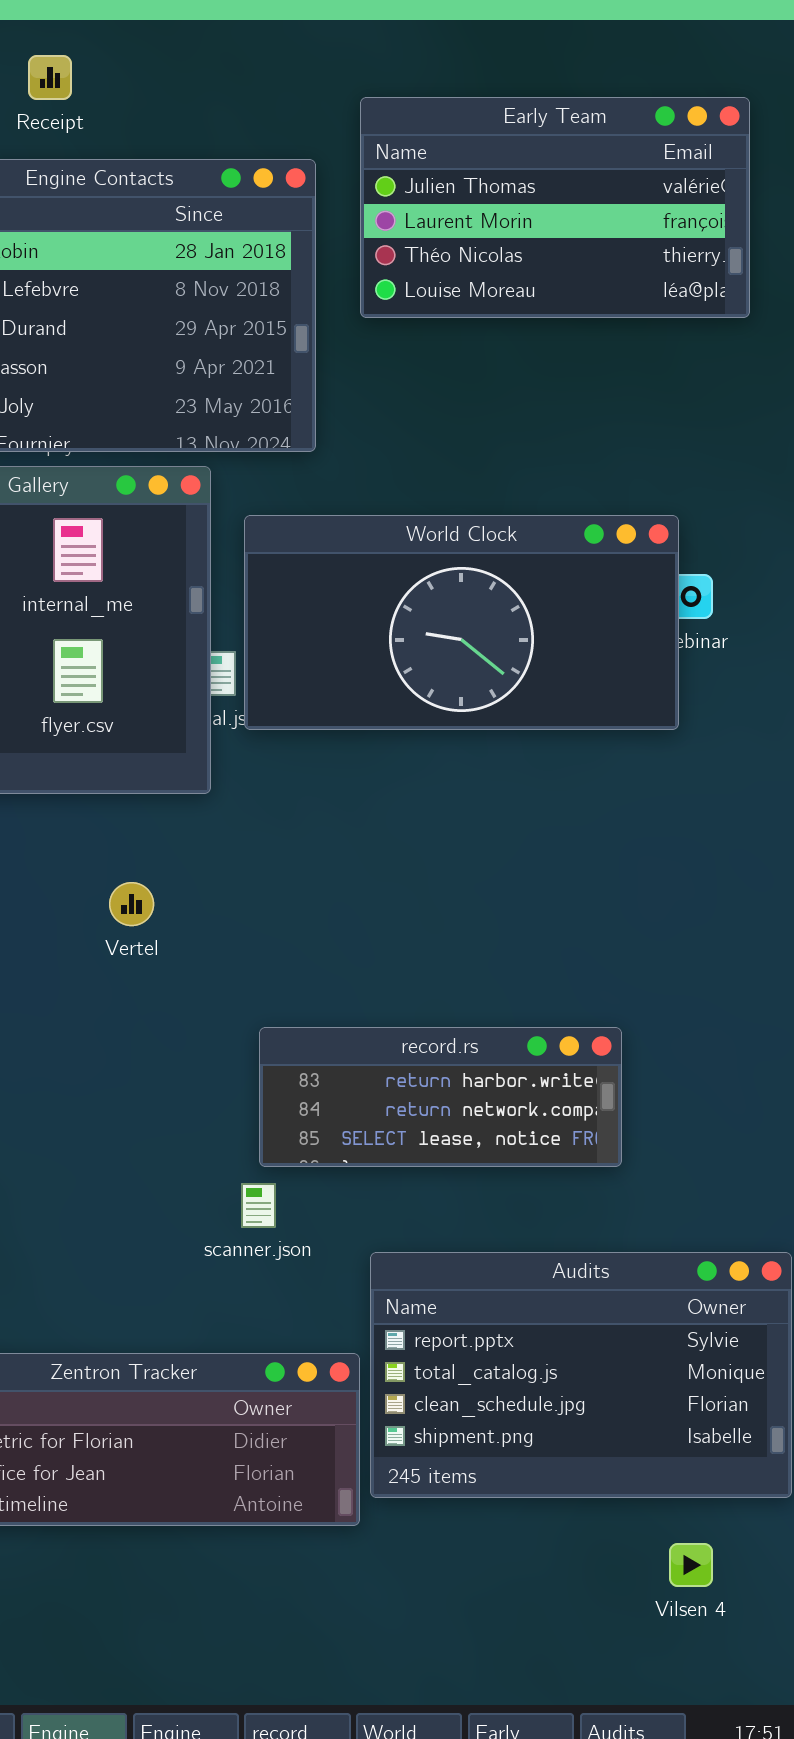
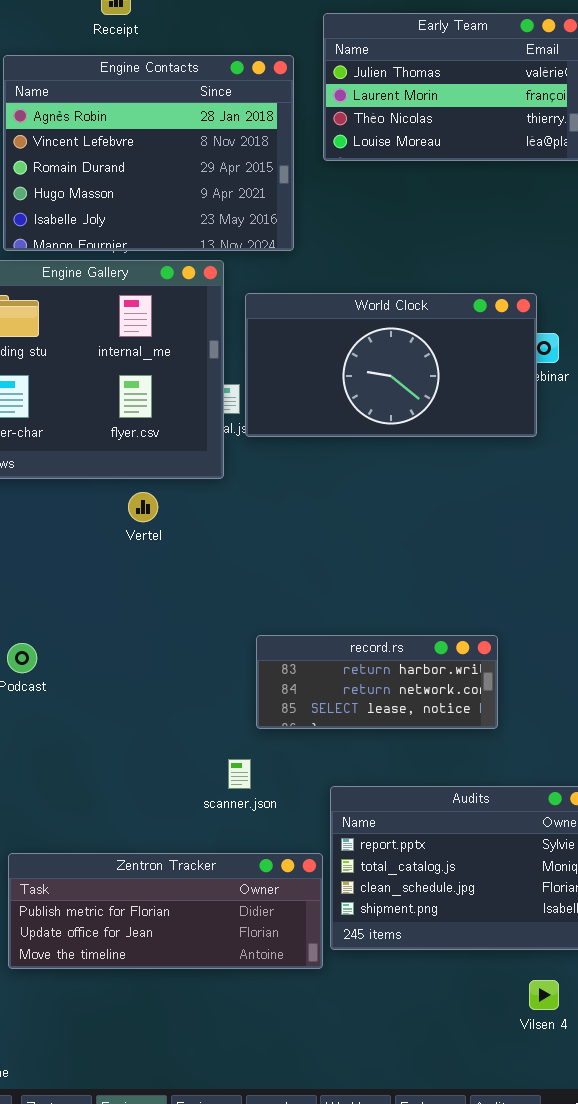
Vertel: [109,882,154,926] -> [128,492,158,522], moved
scanner.json: [241,1183,276,1228] -> [228,759,251,789], moved

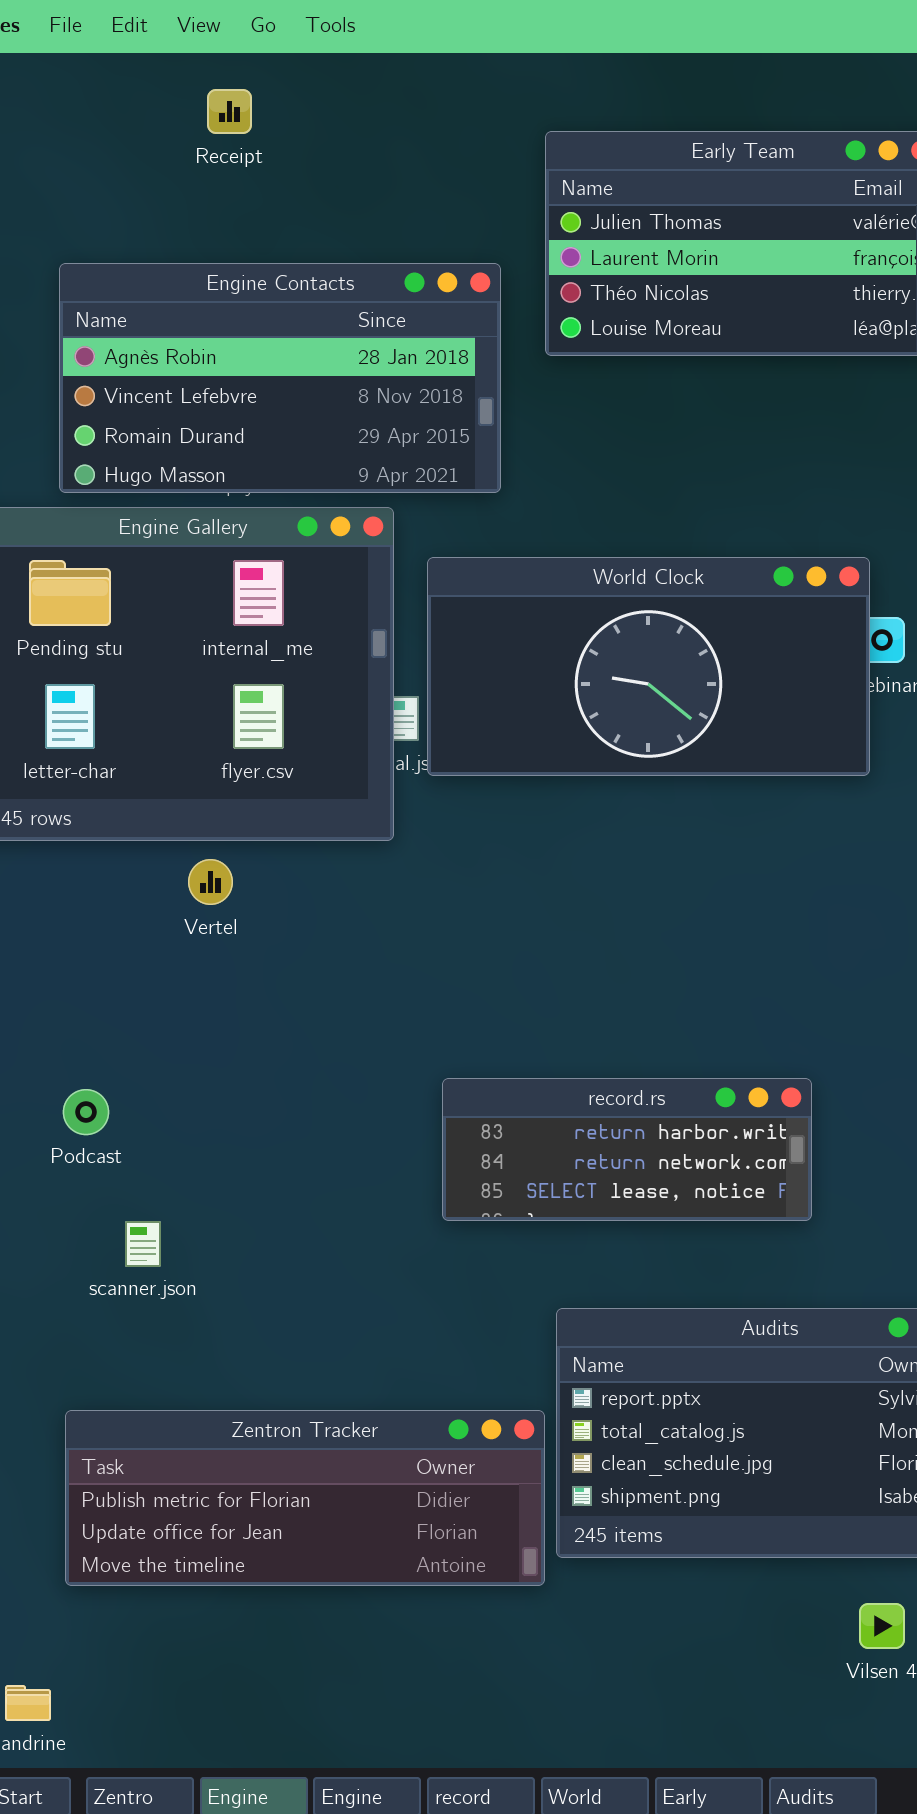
Engine Contacts: [3,55,294,251] -> [59,263,501,493], resized
Vertel: [128,492,158,522] -> [188,859,233,905], moved
scanner.json: [228,759,251,789] -> [125,1221,161,1267], moved

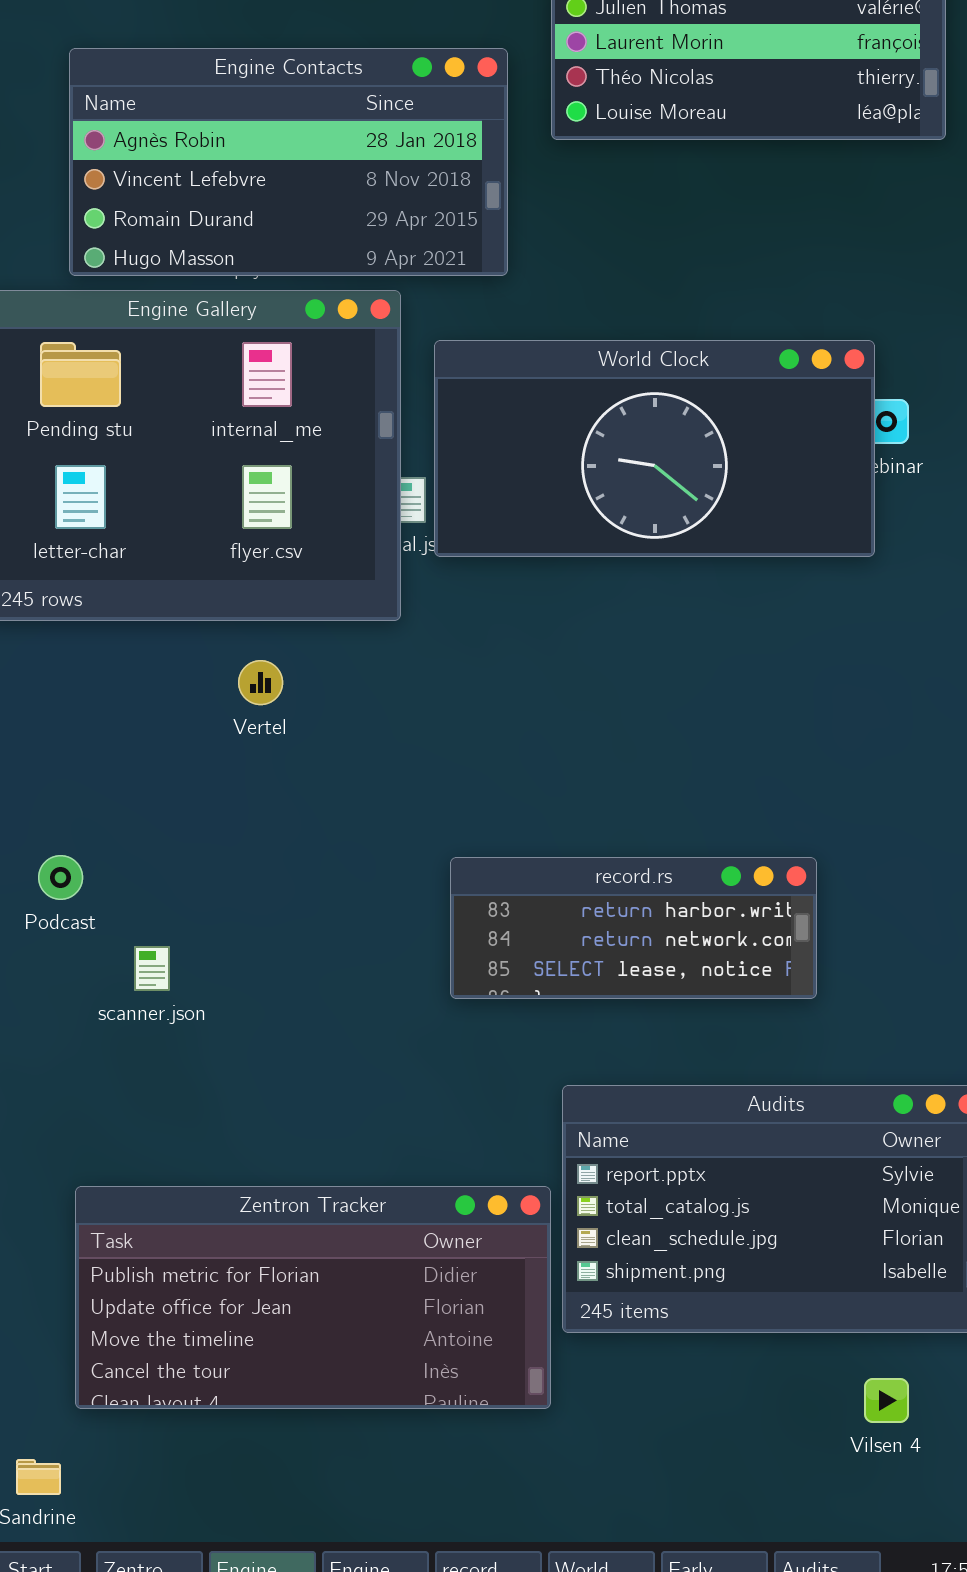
Vertel: [188,859,233,905] -> [238,660,283,705], moved
Podcast: [63,1089,109,1135] -> [38,855,83,900], moved
scanner.json: [125,1221,161,1267] -> [134,946,170,991], moved
Zentron Tracker: [65,1410,545,1586] -> [75,1186,551,1409], resized

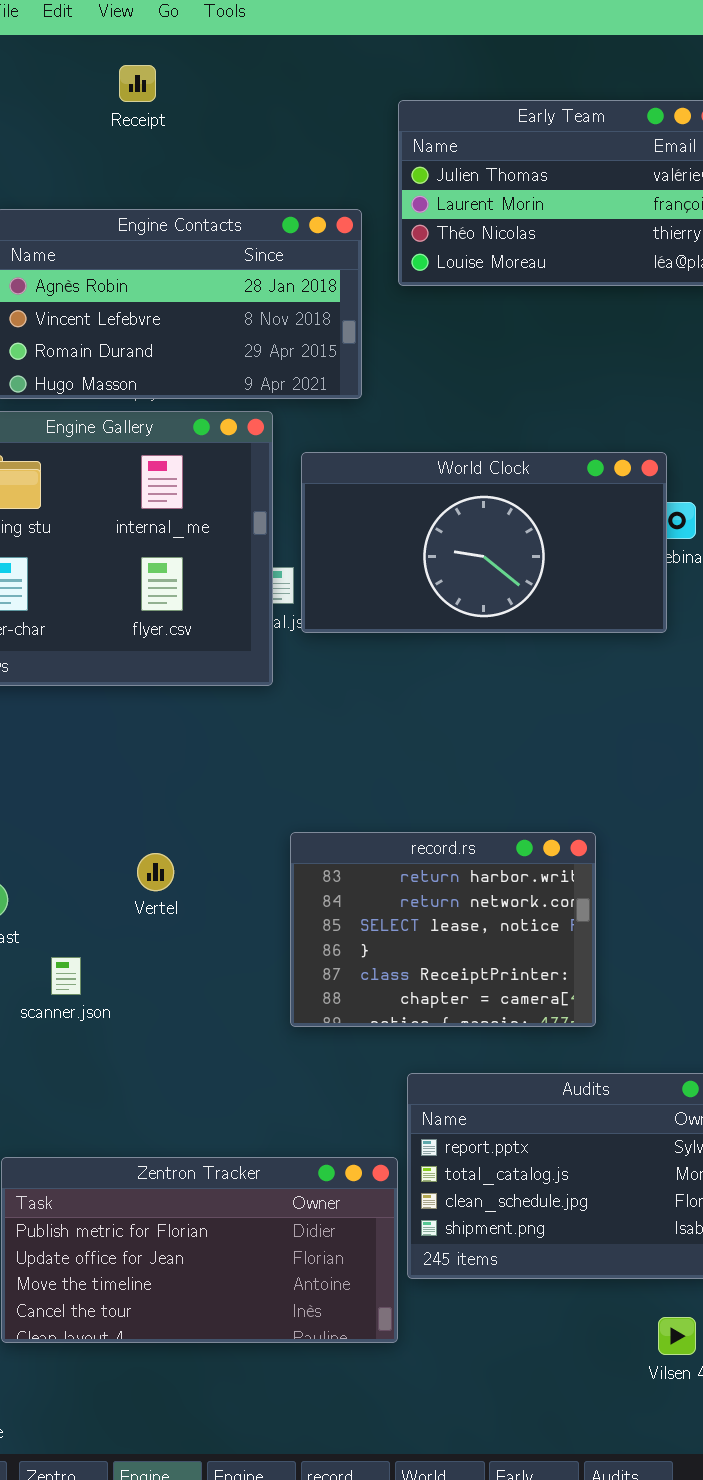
Vertel: [238,660,283,705] -> [137,853,174,891], moved
record.rs: [450,857,817,999] -> [290,832,596,1027], moved, resized

